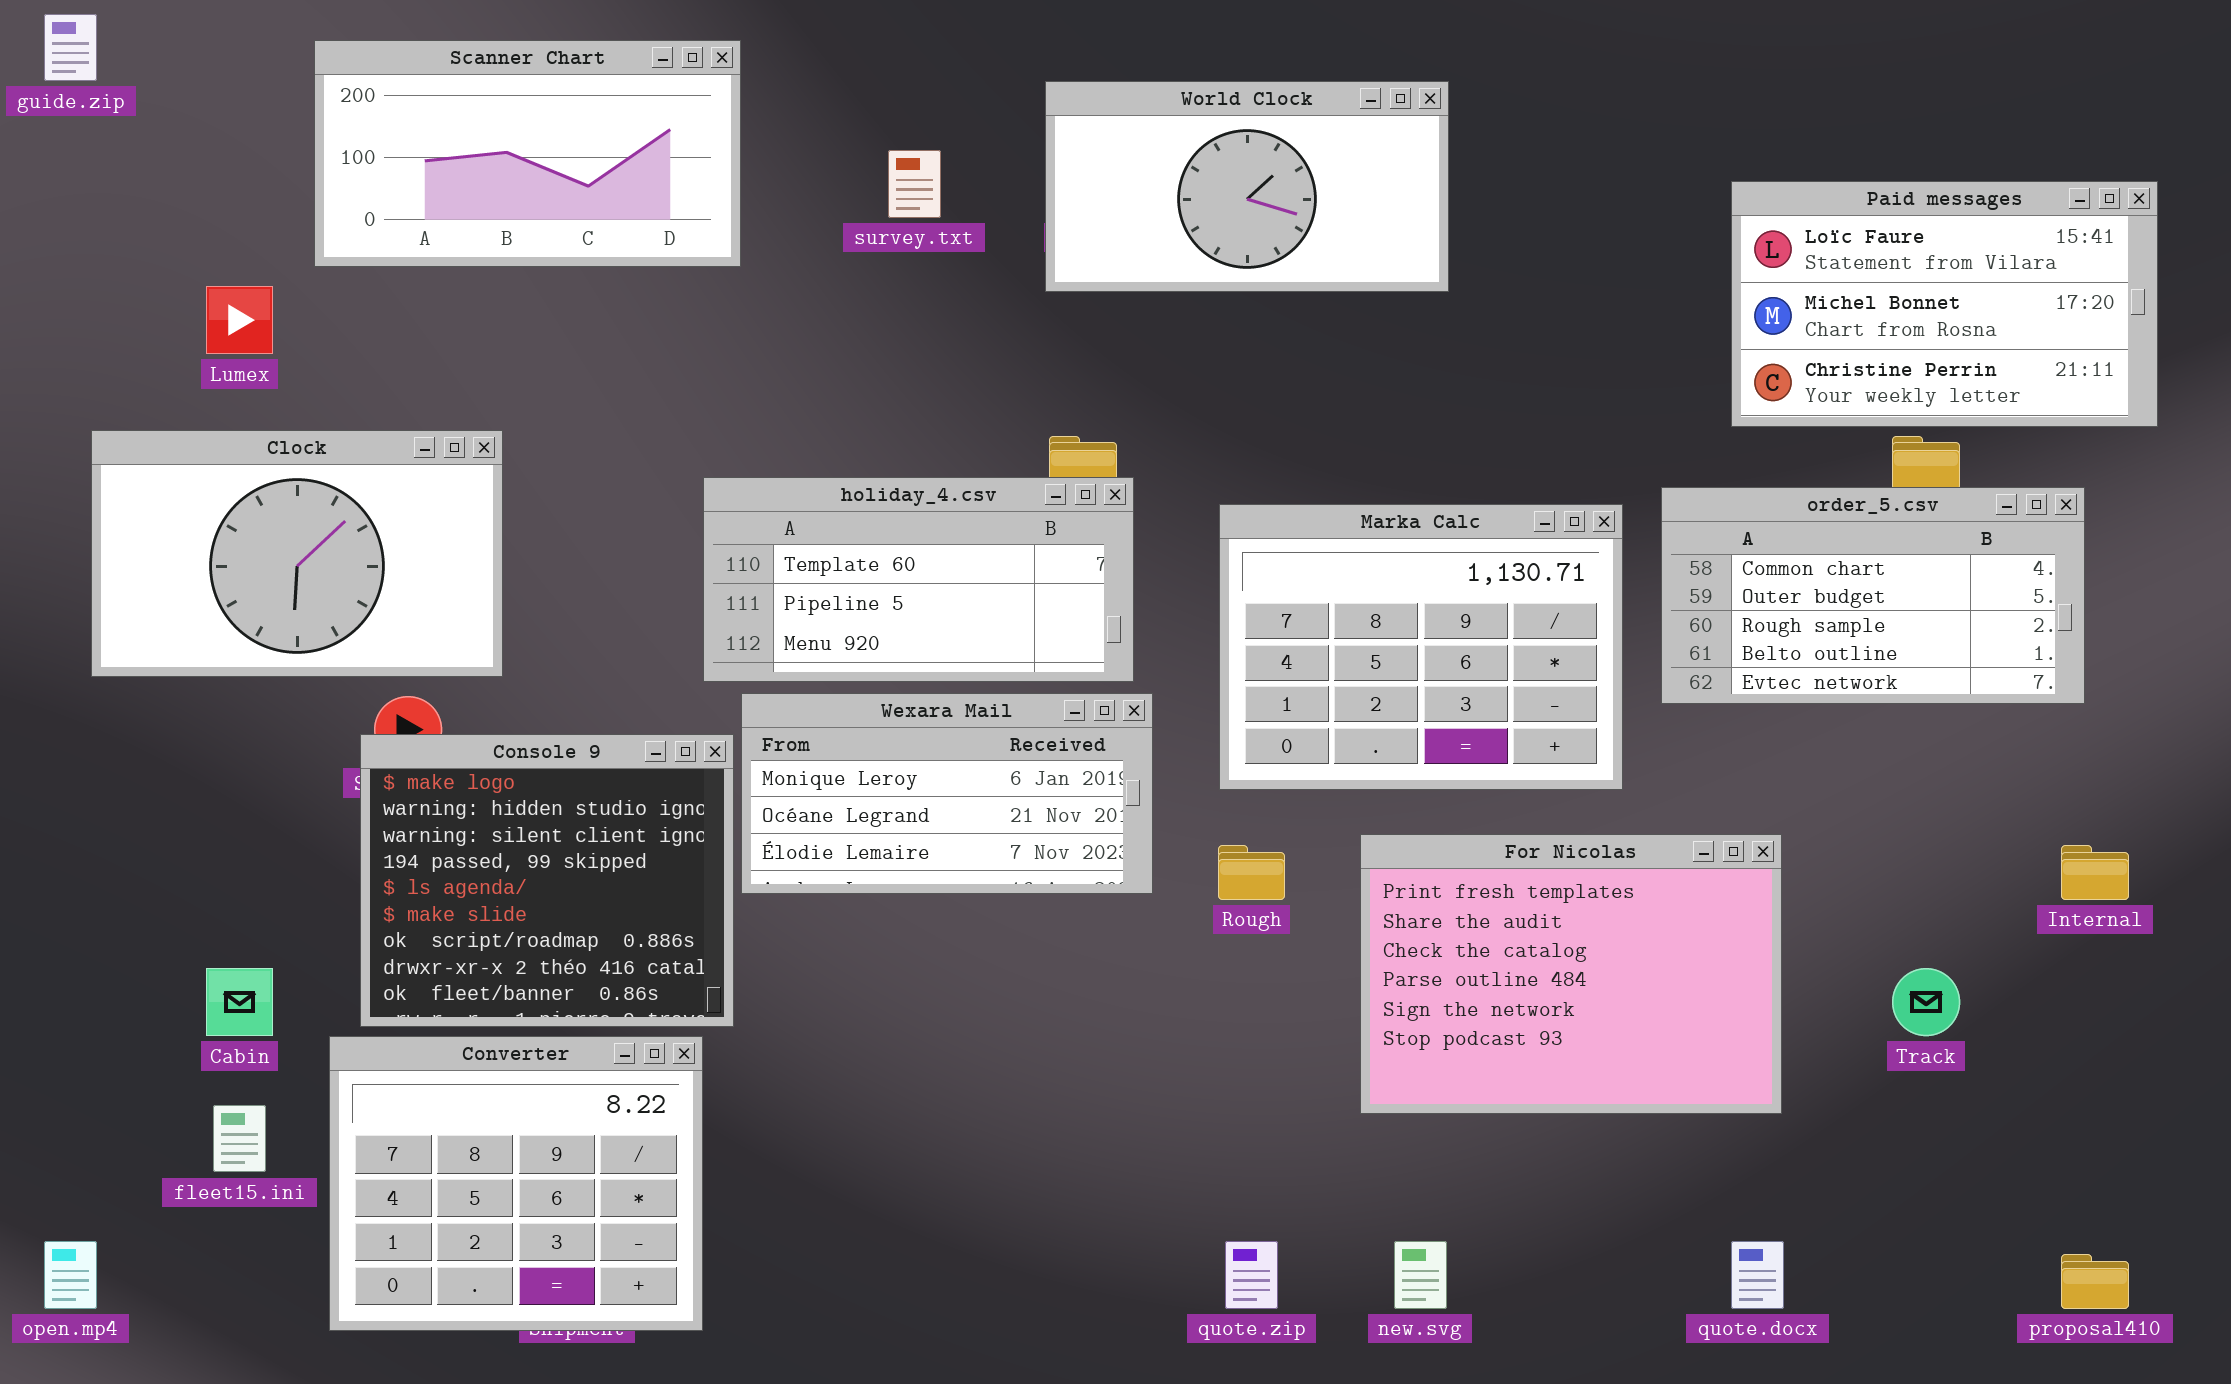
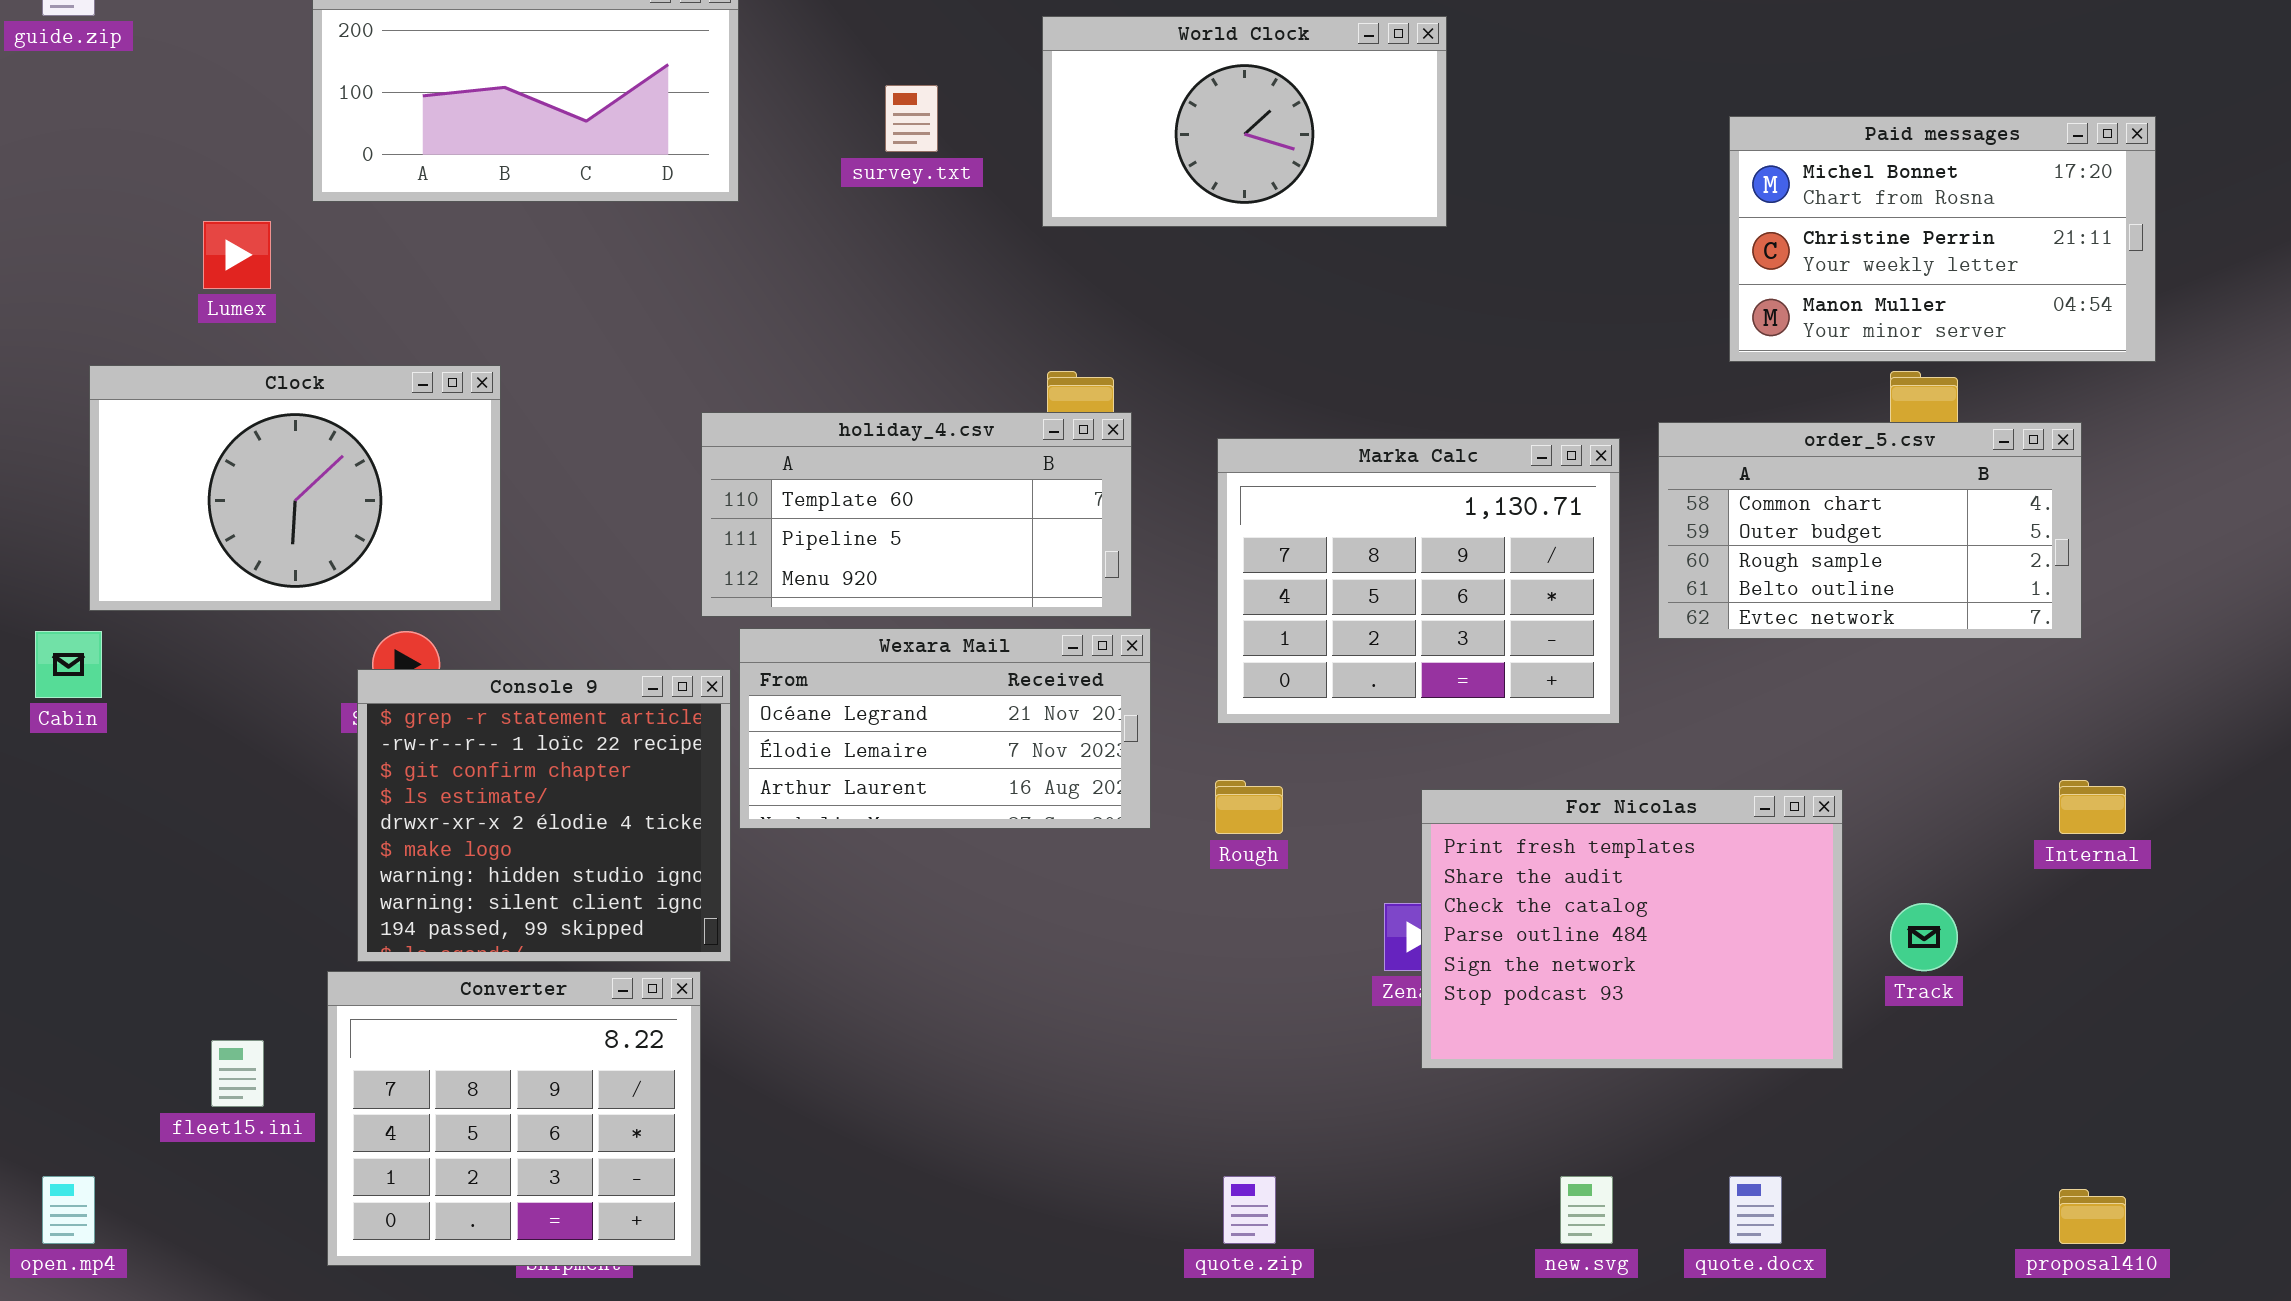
Paid messages: [1731,181,2158,427] -> [1729,116,2156,362], scrolled down 1 row
Wexara Mail: [741,693,1153,894] -> [739,628,1151,829], scrolled down 1 row
Console 9: [360,734,734,1027] -> [357,669,731,962], scrolled up 5 rows
For Nicolas: [1360,834,1782,1114] -> [1421,789,1843,1069], moved
Cabin: [206,968,273,1036] -> [35,631,102,698], moved
new.svg: [1394,1241,1447,1309] -> [1560,1176,1613,1244], moved

